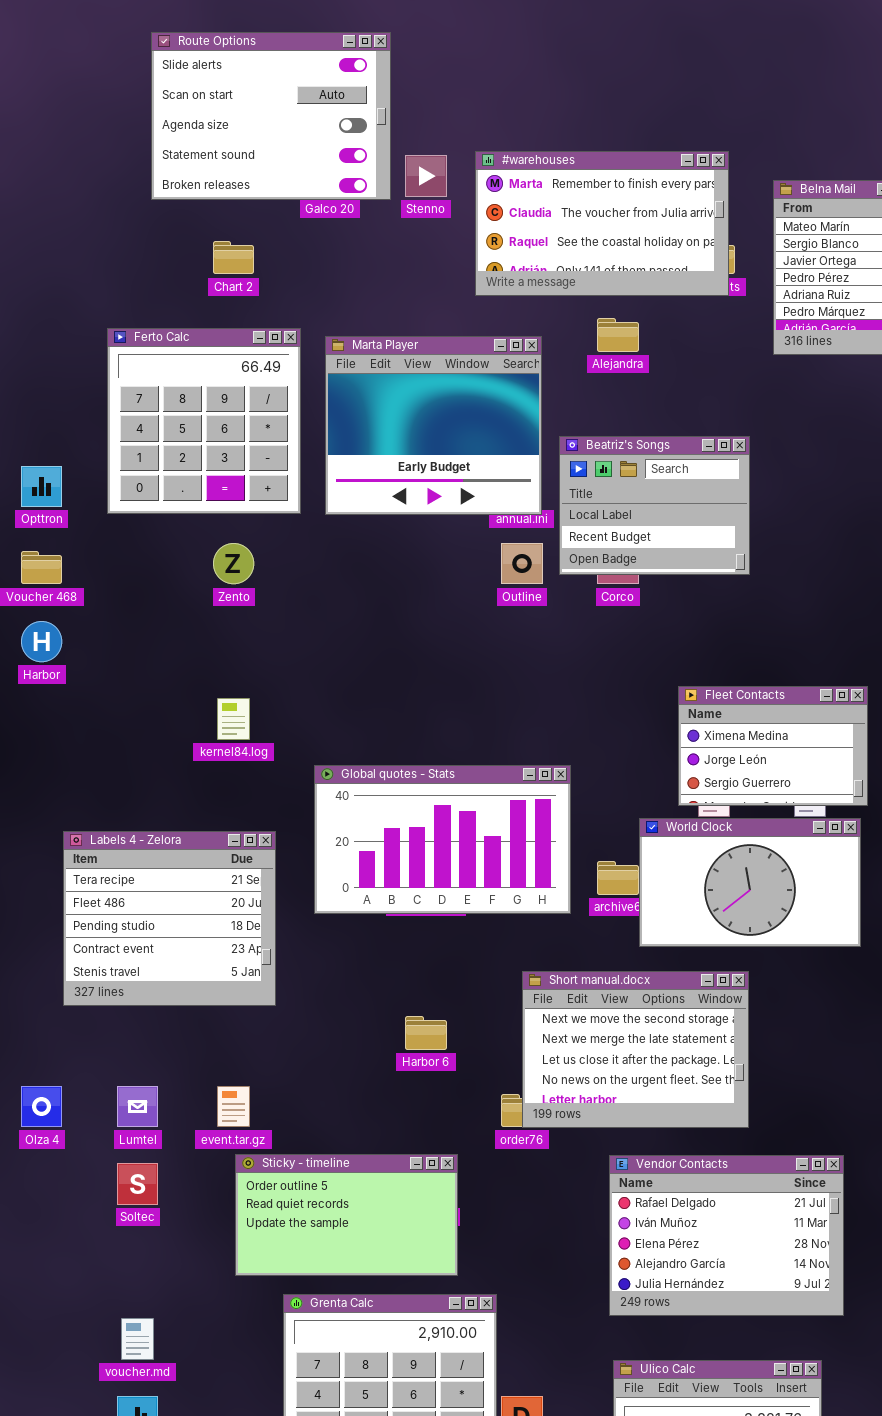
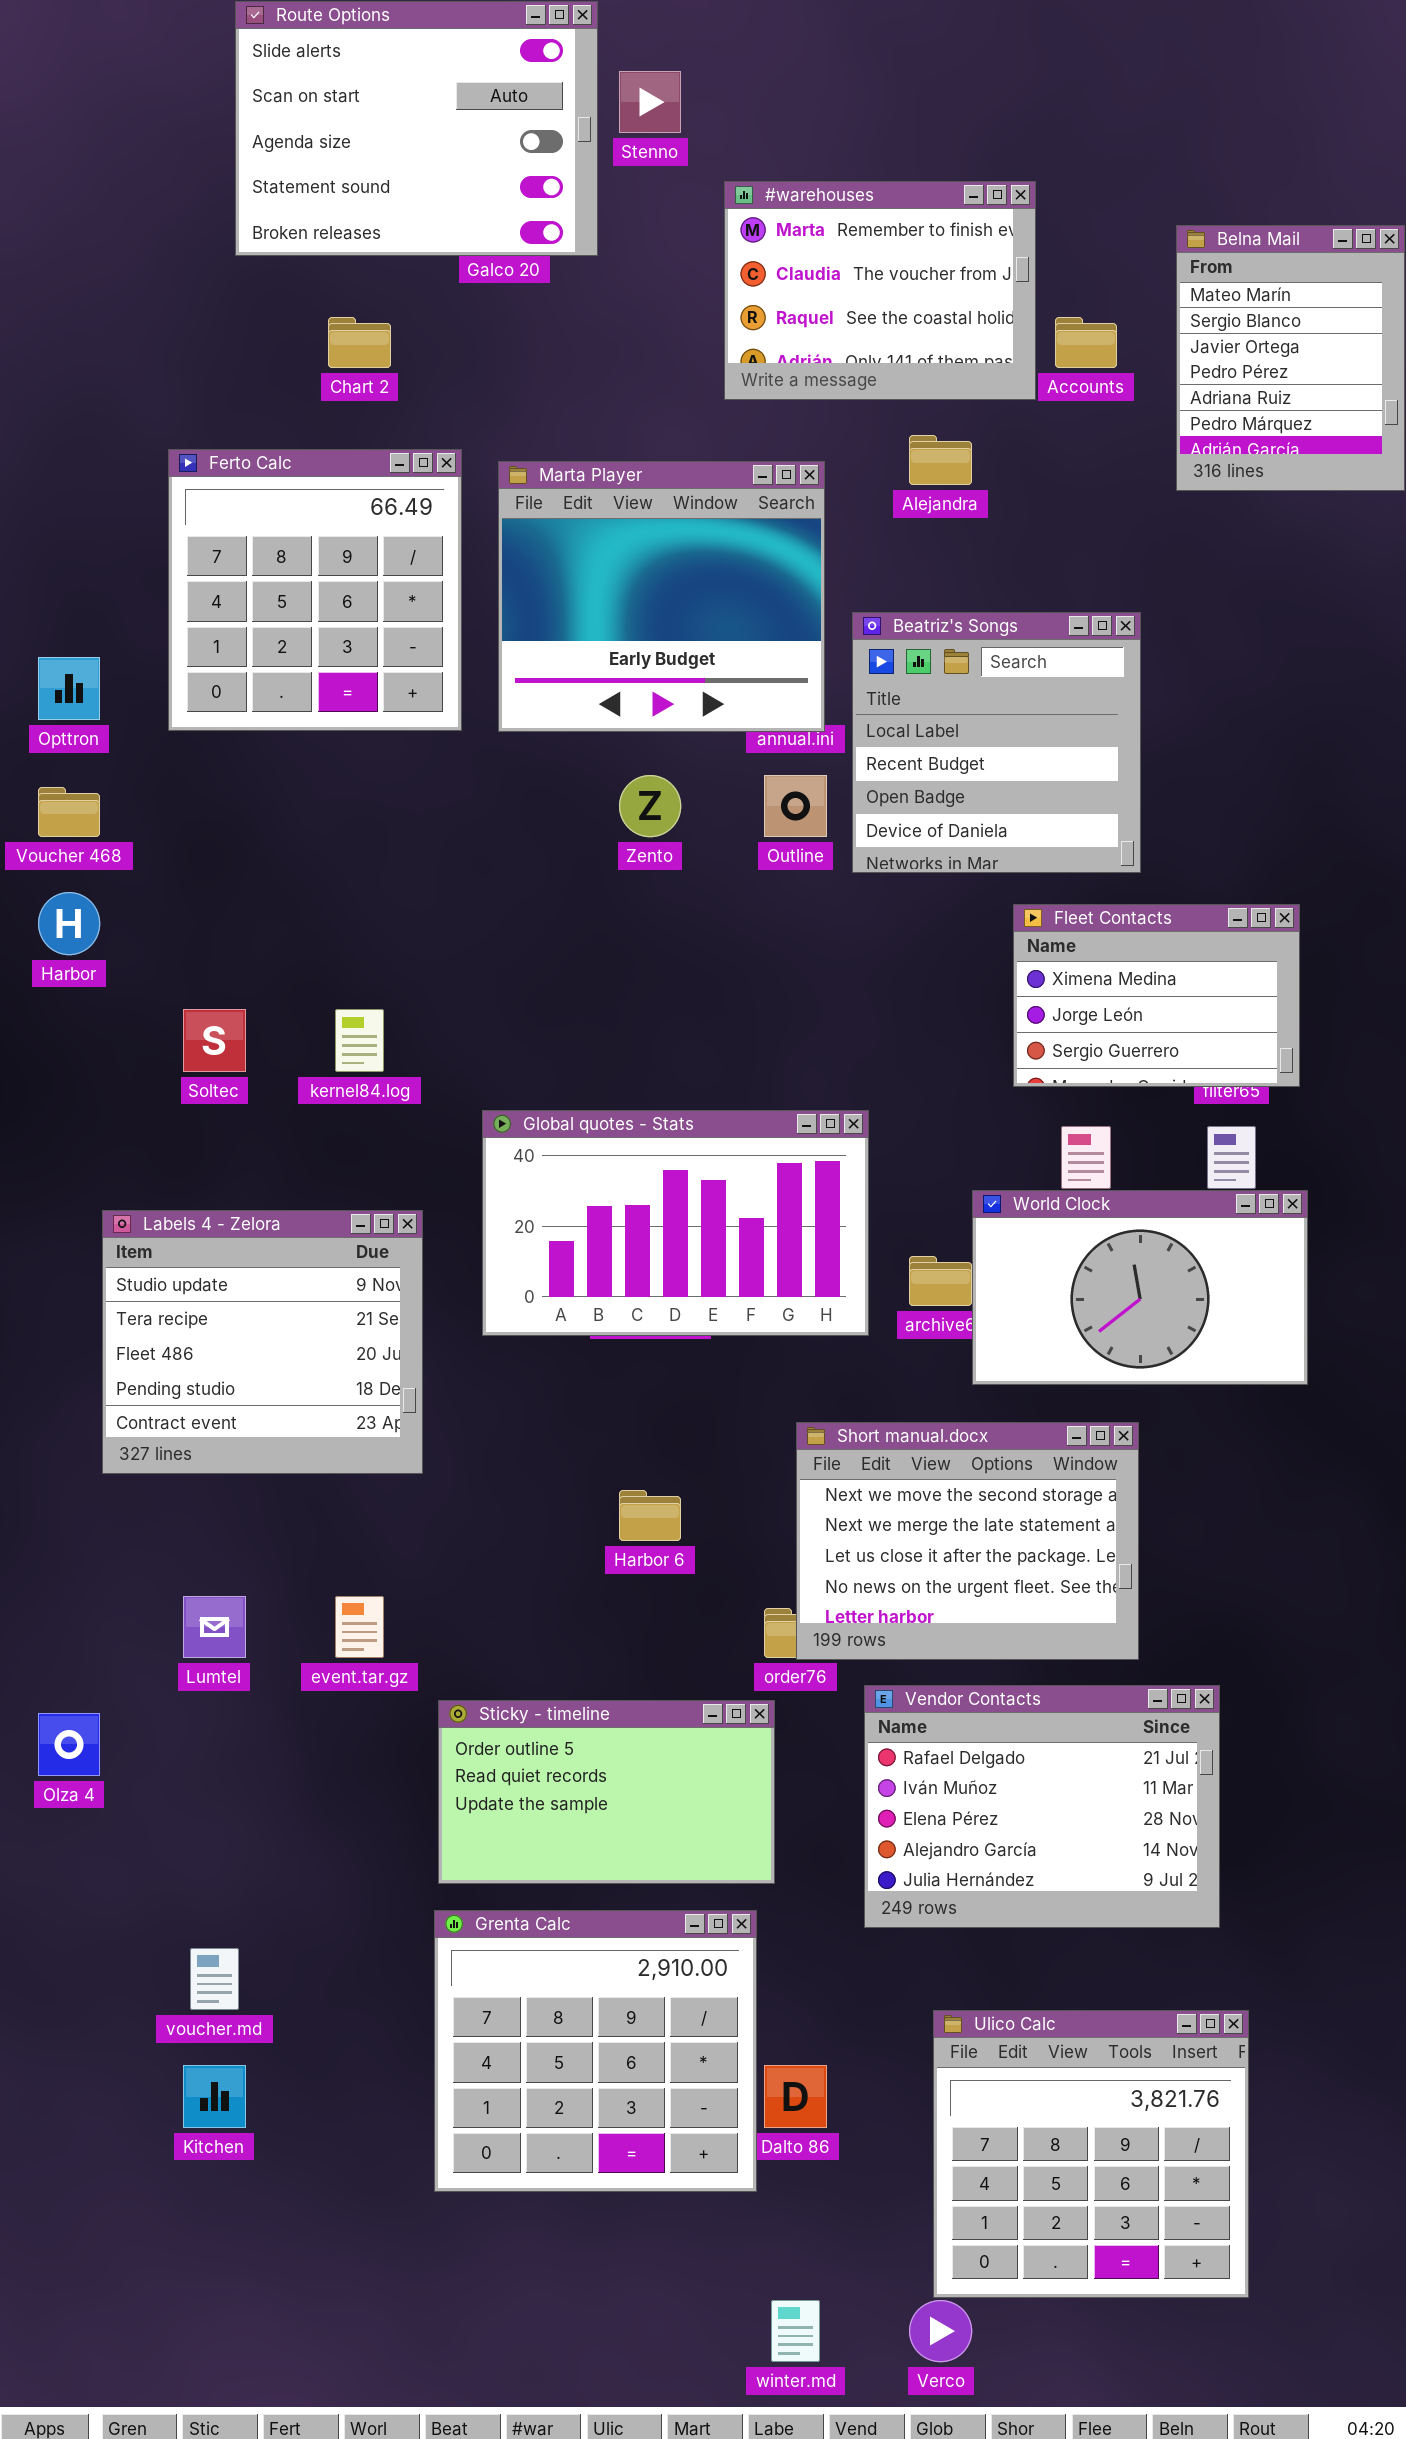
#warehouses: [475,151,729,296] -> [724,181,1036,400], resized
Stenno: [405,155,447,197] -> [619,71,681,133], moved
Beatriz's Songs: [559,436,750,575] -> [852,612,1141,873], resized
Zento: [213,543,254,584] -> [619,775,681,837], moved
Fleet Contacts: [678,686,868,806] -> [1013,904,1300,1087], moved
Labels 4 - Zelora: [63,831,276,1006] -> [102,1210,423,1474], scrolled up 1 row
Olza 4: [21,1086,62,1127] -> [38,1713,100,1776], moved
Sticky - timeline: [235,1154,458,1276] -> [438,1700,775,1884], moved
Vendor Contacts: [609,1155,844,1316] -> [864,1685,1220,1928], moved
Soltec: [117,1163,158,1205] -> [183,1009,246,1072], moved

